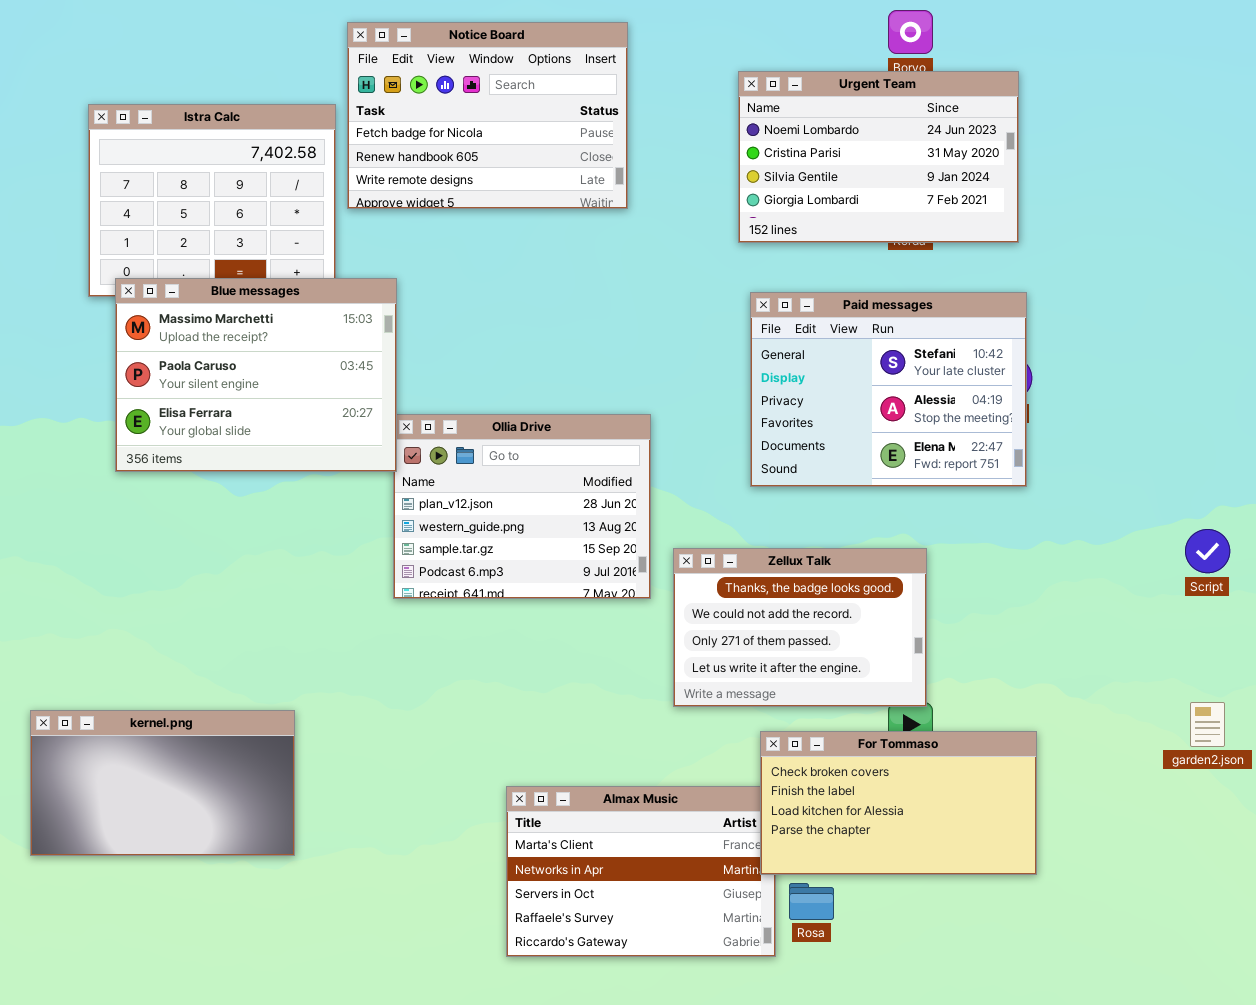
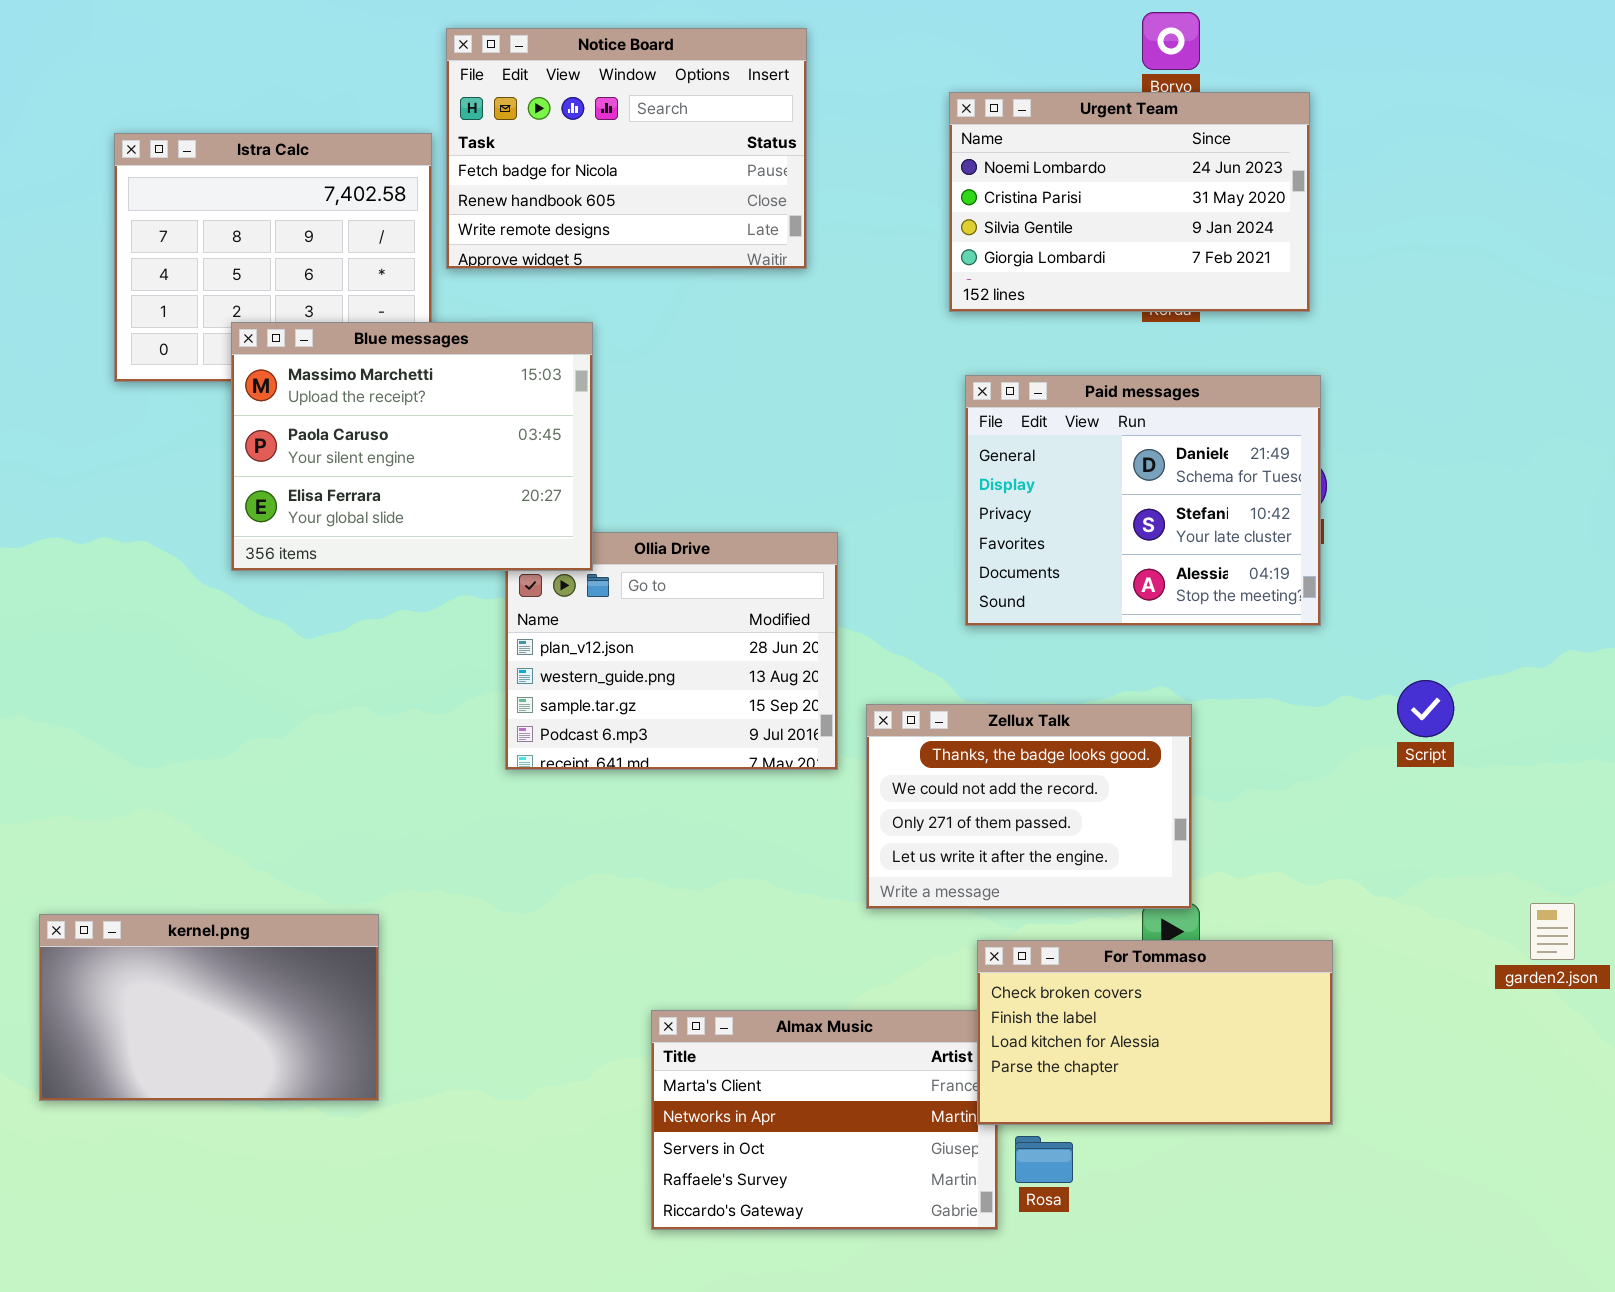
Blue messages: [115,278,397,472] -> [231,322,593,571], moved
Paid messages: [750,292,1027,487] -> [965,375,1321,626], scrolled up 1 row
Script: [1185,529,1230,573] -> [1397,680,1454,737], moved

